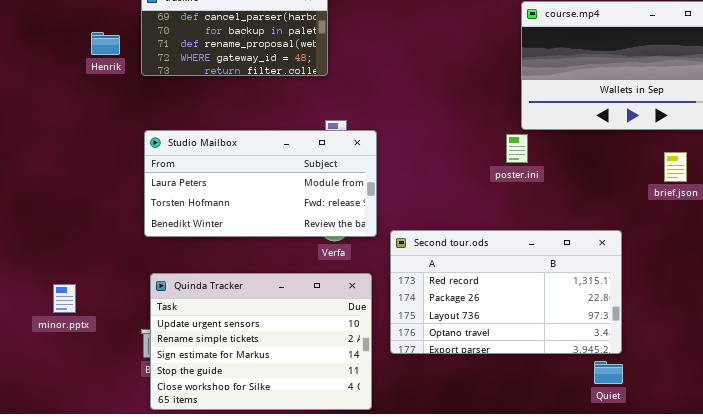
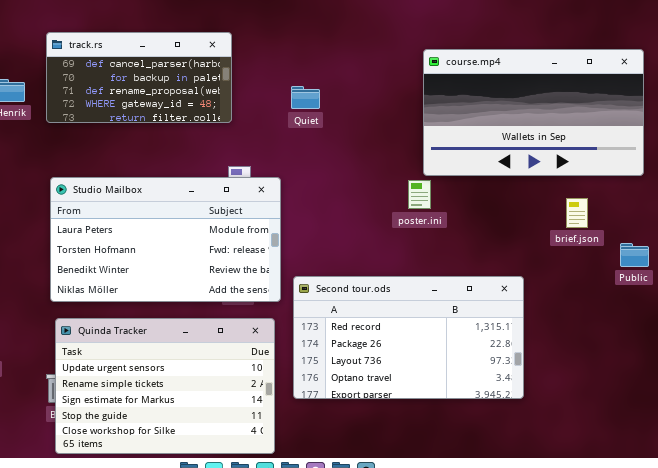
Studio Mailbox: [144,130,377,237] -> [50,177,281,302], resized
Quiet: [594,361,623,384] -> [291,86,320,109], moved

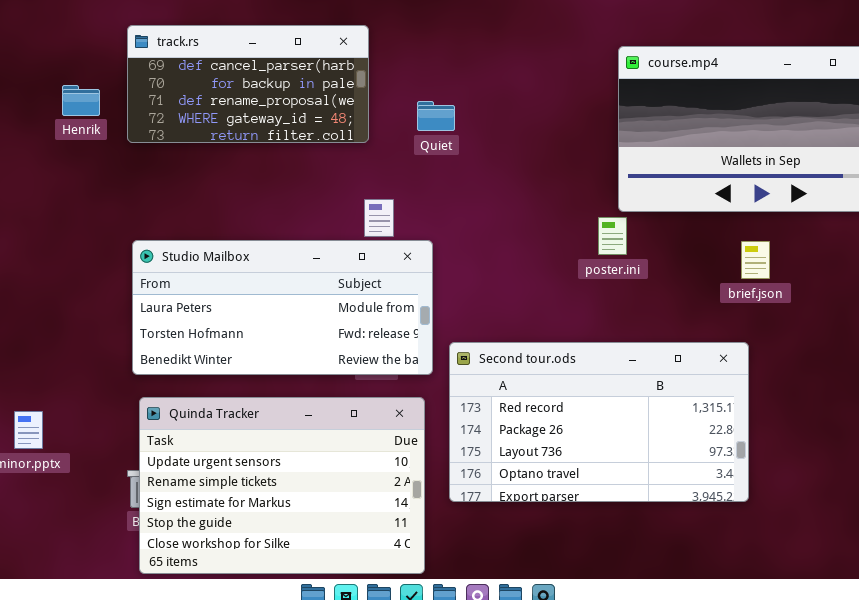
Quiet: [291,86,320,109] -> [417,101,455,131], moved
Studio Mailbox: [50,177,281,302] -> [132,240,433,375], resized
brief.json: [566,198,588,228] -> [741,241,770,279], moved

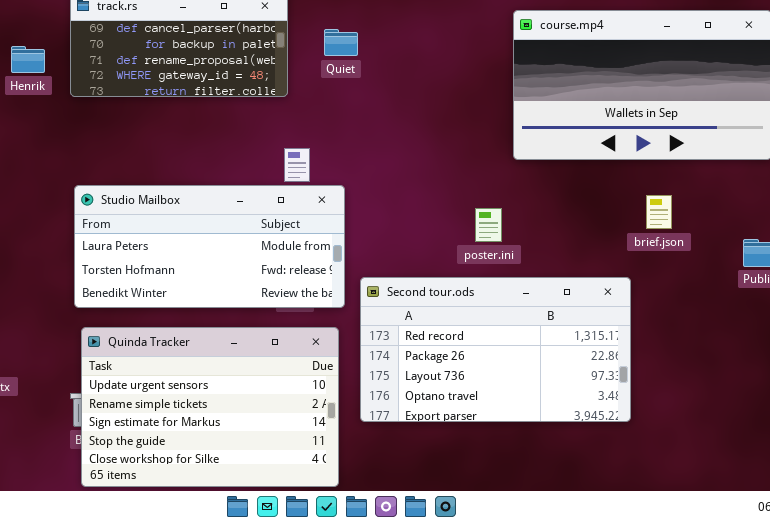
Quiet: [417,101,455,131] -> [324,29,358,56], moved
poster.ini: [598,217,627,255] -> [475,208,502,242], moved
brief.json: [741,241,770,279] -> [646,195,672,229], moved

